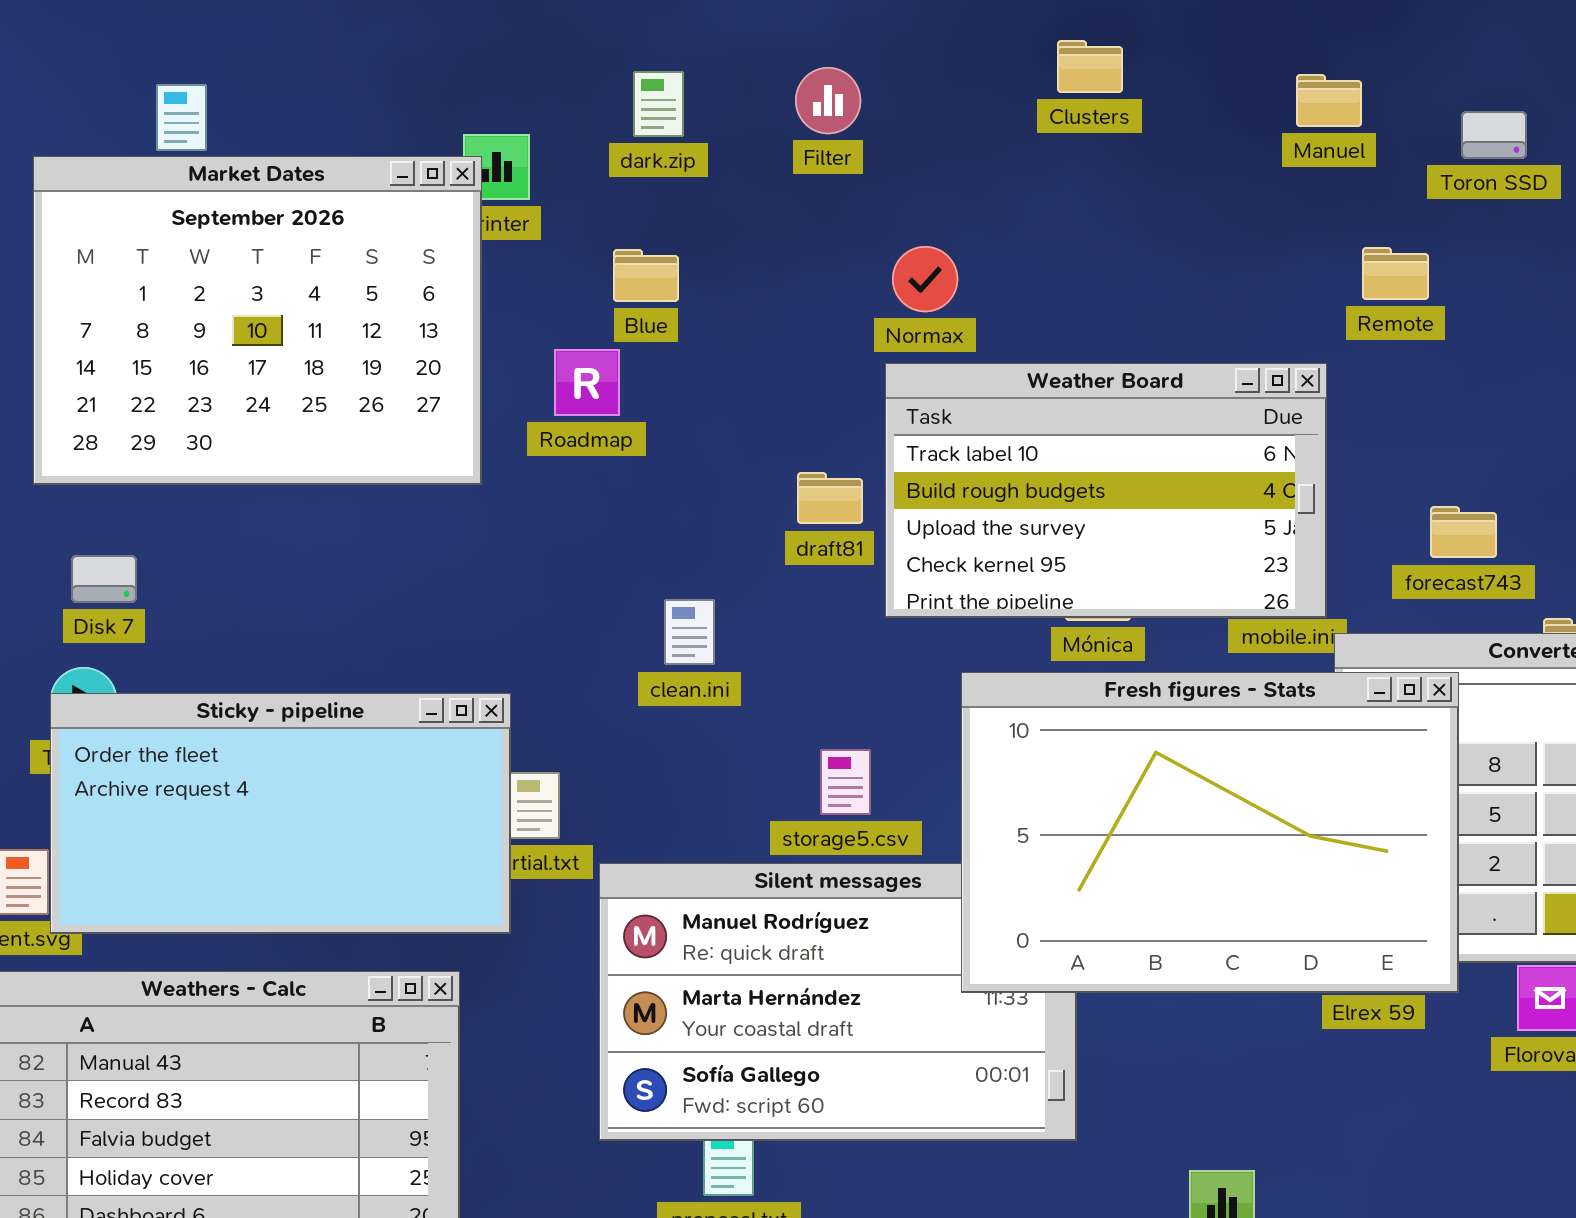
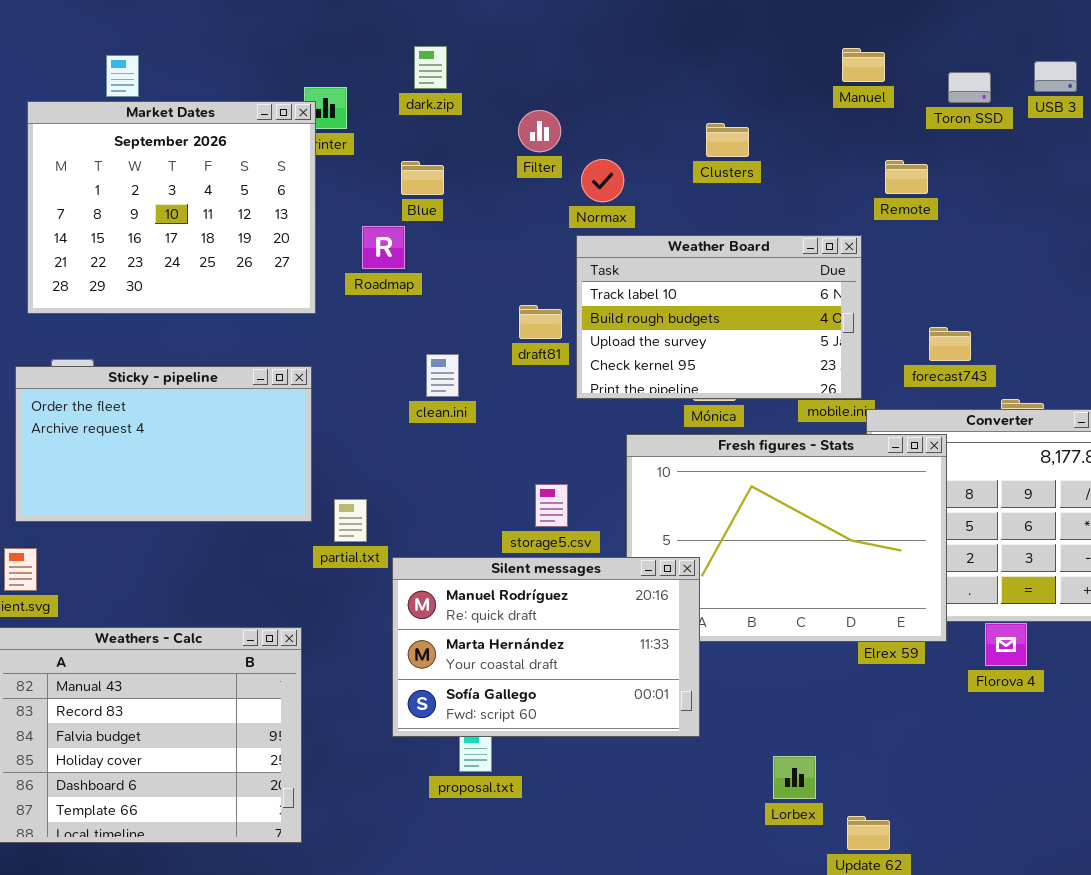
Clusters: [1057,40,1123,93] -> [706,123,749,157], moved
Filter: [795,67,861,134] -> [518,110,561,152], moved
clean.ini: [664,599,715,665] -> [426,354,459,397], moved
Sticky - pipeline: [50,693,511,934] -> [15,366,312,522], moved
Silent messages: [599,863,1077,1141] -> [392,557,700,737], raised

